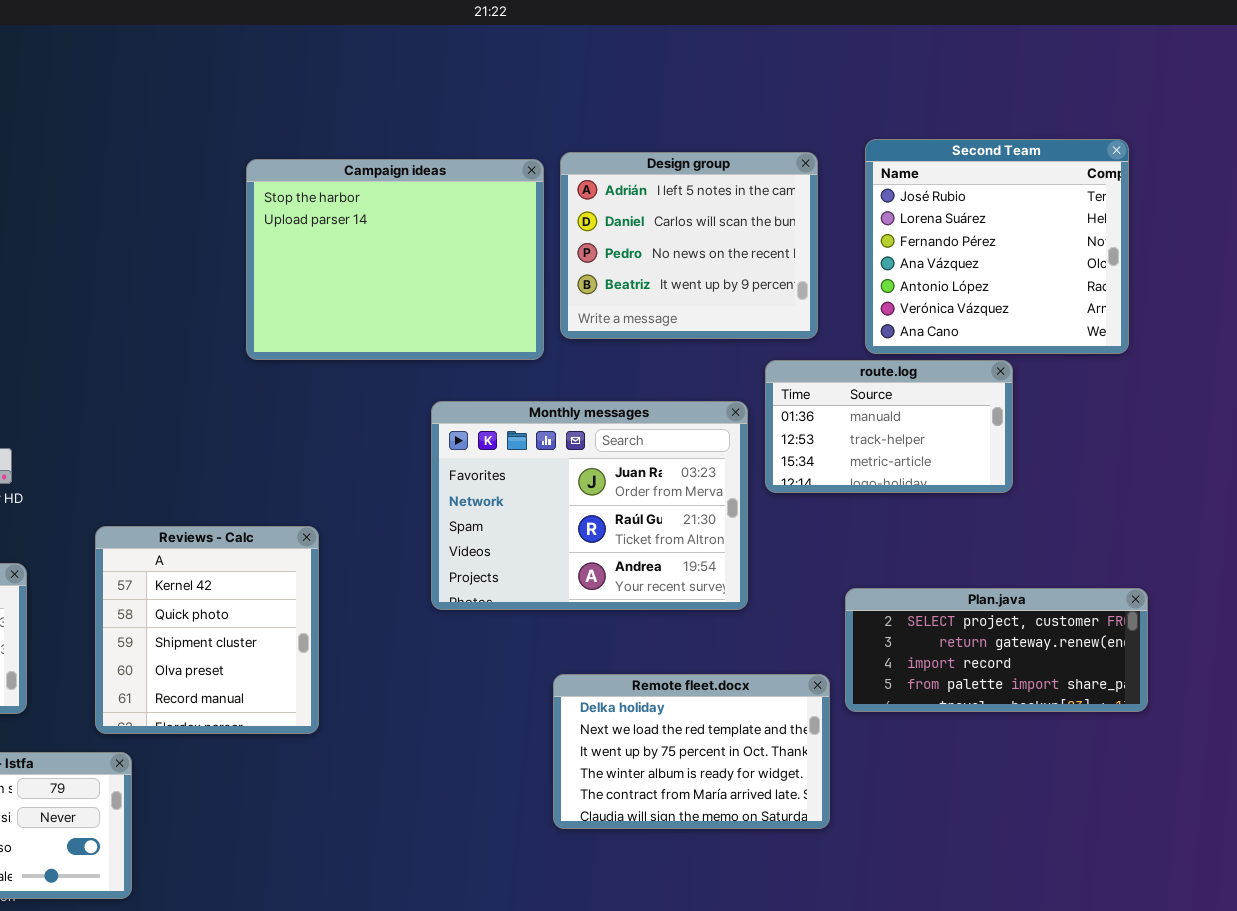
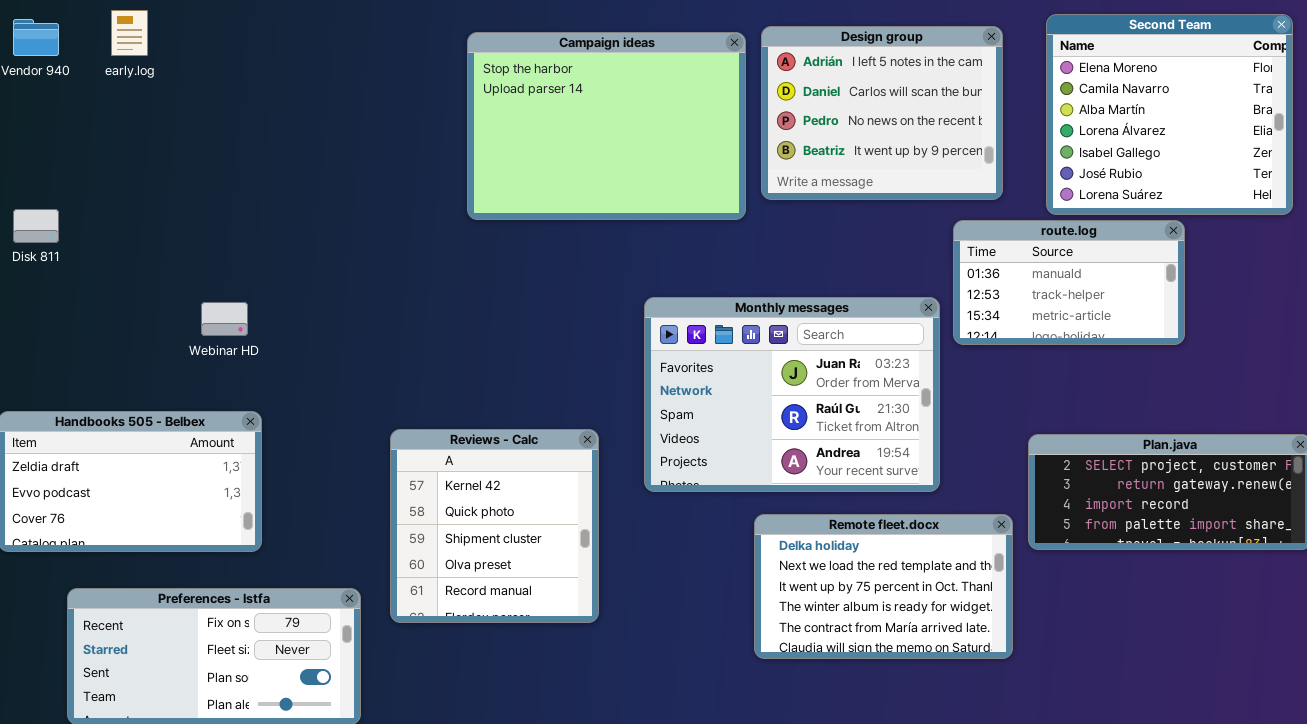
Second Team: [865,139,1129,354] -> [1046,14,1293,215], scrolled up 5 rows
Monthly messages: [431,401,748,610] -> [644,297,940,492], moved
Reviews - Calc: [95,526,319,734] -> [390,429,599,623], moved

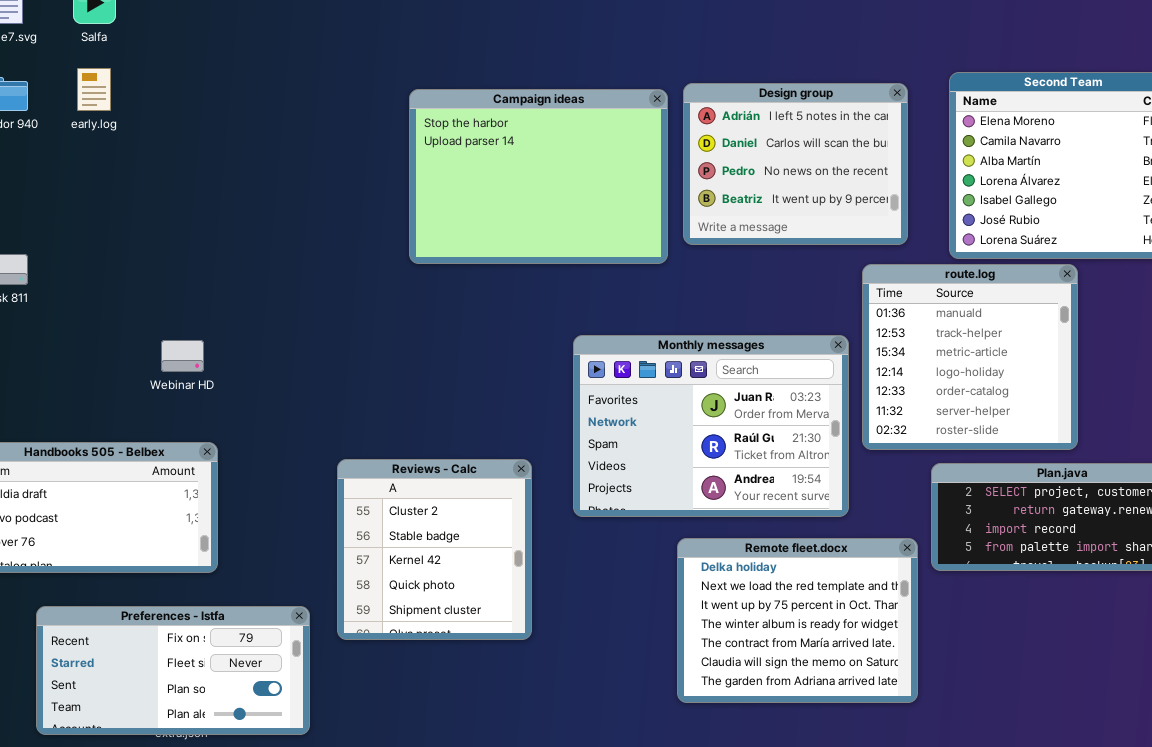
route.log: [953,220,1185,345] -> [862,264,1078,450], resized
Reviews - Calc: [390,429,599,623] -> [337,459,532,640], scrolled up 2 rows
Remote fleet.docx: [754,514,1013,659] -> [677,538,918,703], resized

